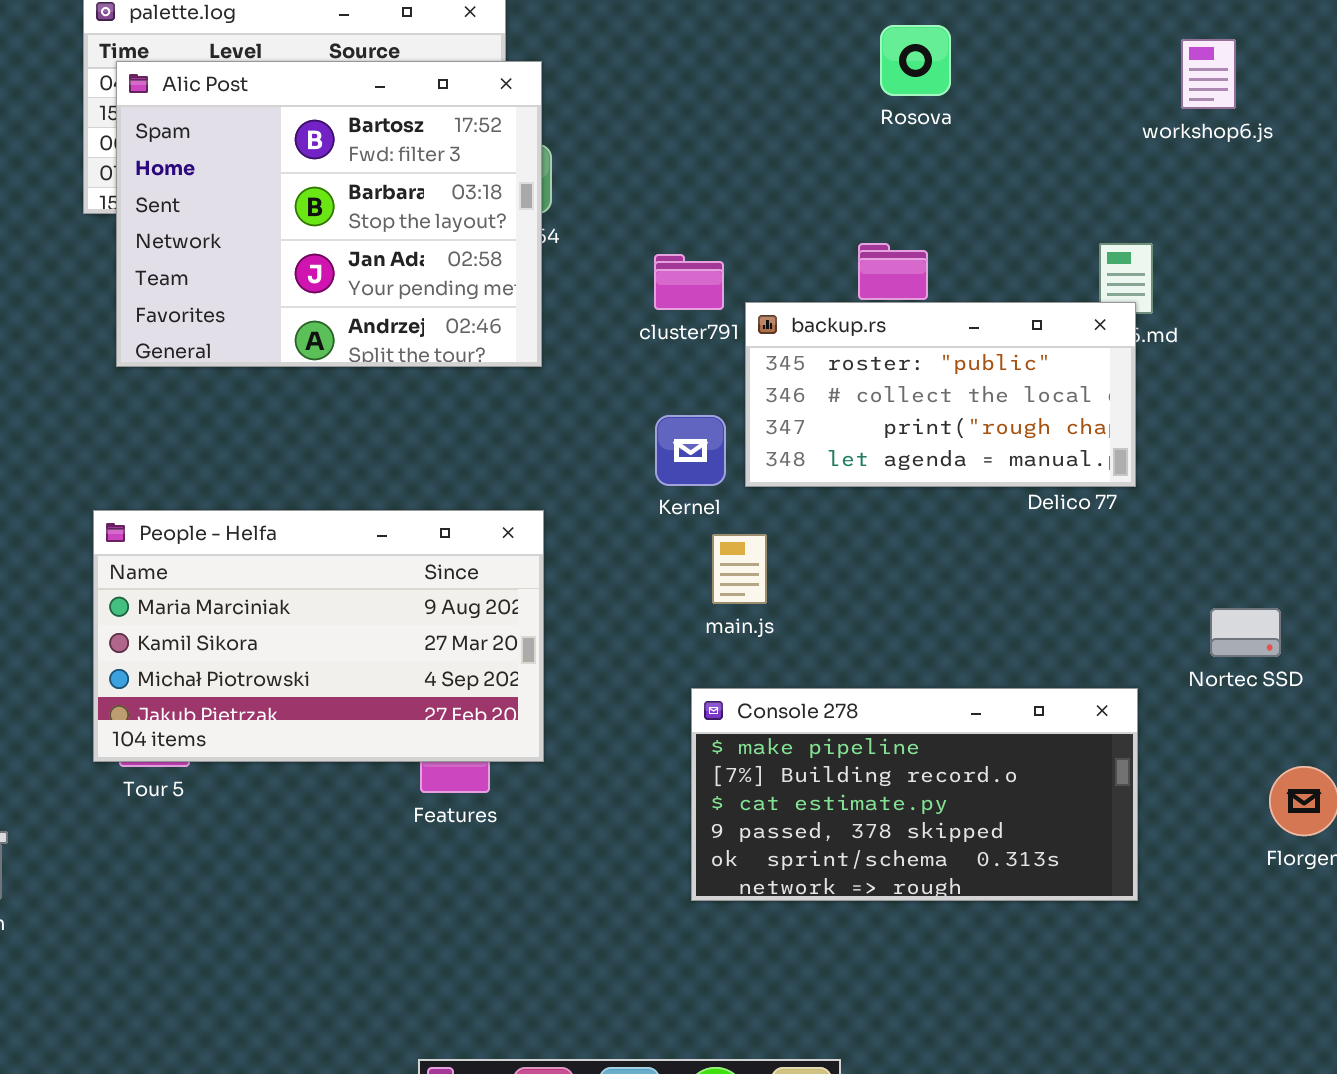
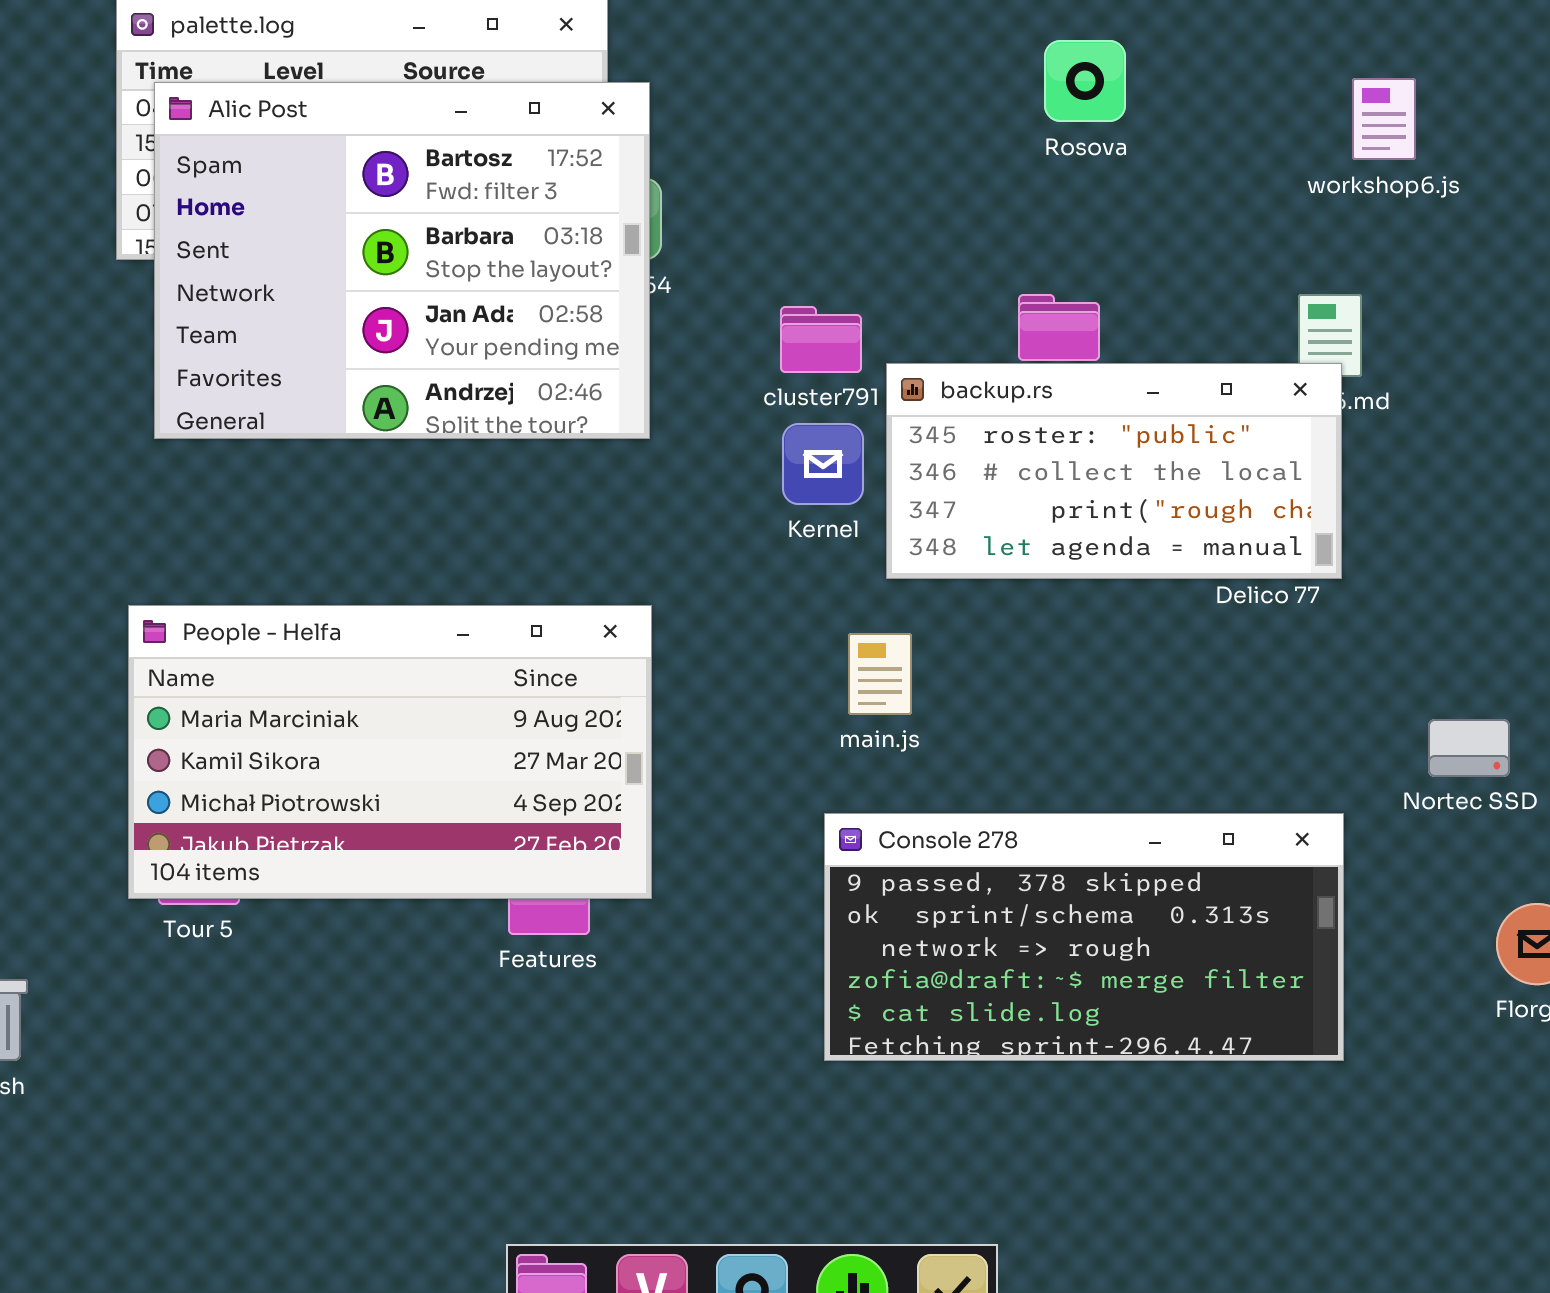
workshop6.js: [1181,39,1236,109] -> [1352,78,1416,160], moved
Kernel: [655,415,726,486] -> [782,423,864,505], moved
Console 278: [691,688,1138,901] -> [824,813,1344,1061], scrolled down 3 rows

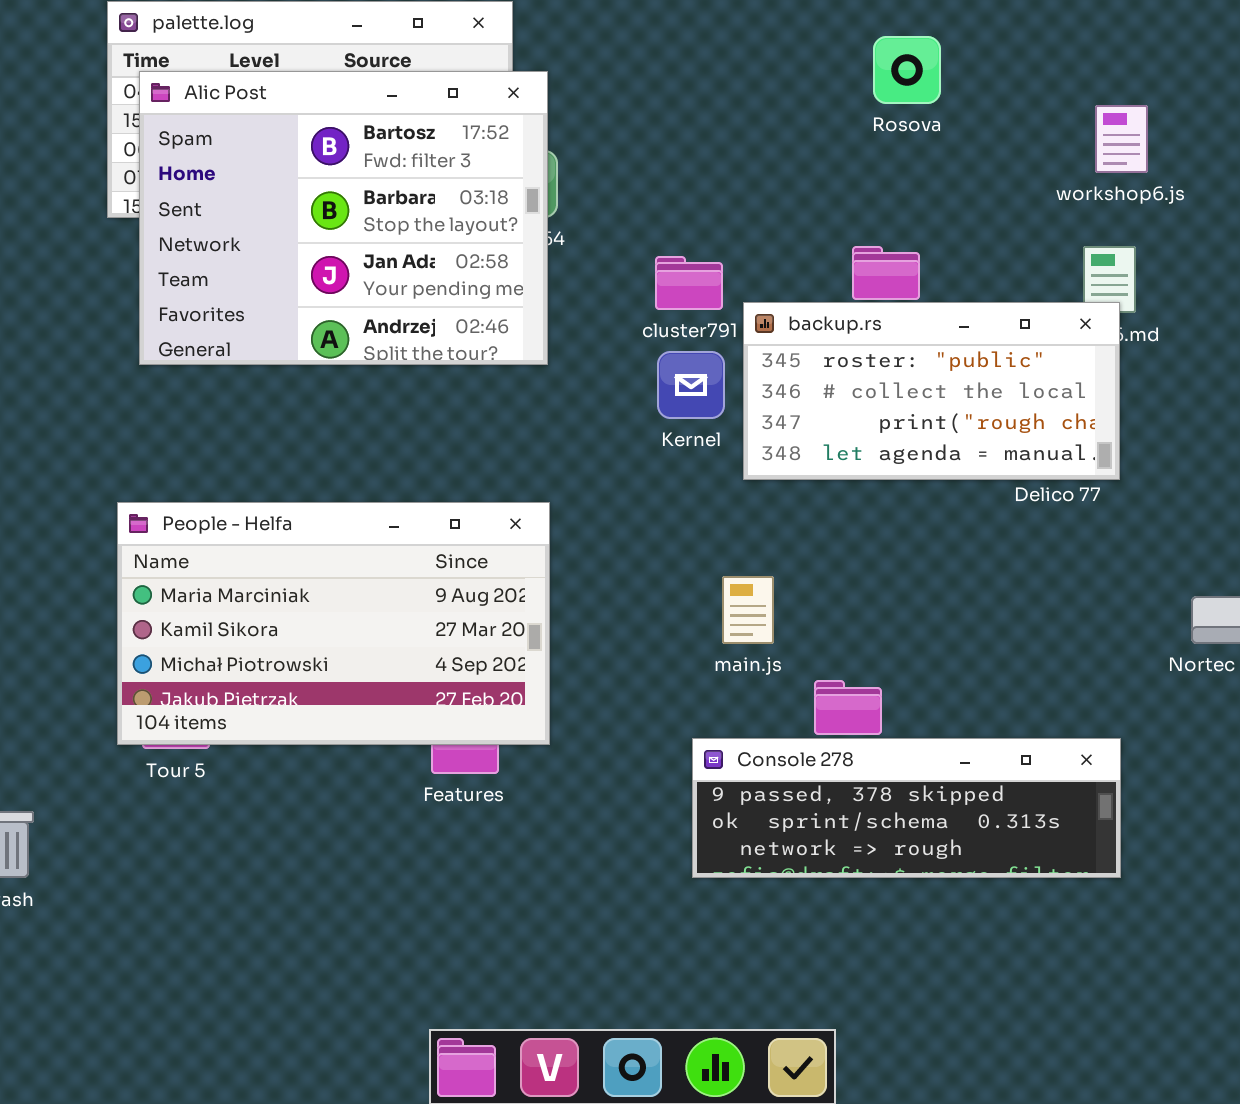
workshop6.js: [1352,78,1416,160] -> [1095,105,1148,173], moved
main.js: [848,633,912,715] -> [722,576,774,644], moved
Console 278: [824,813,1344,1061] -> [692,738,1121,878], resized

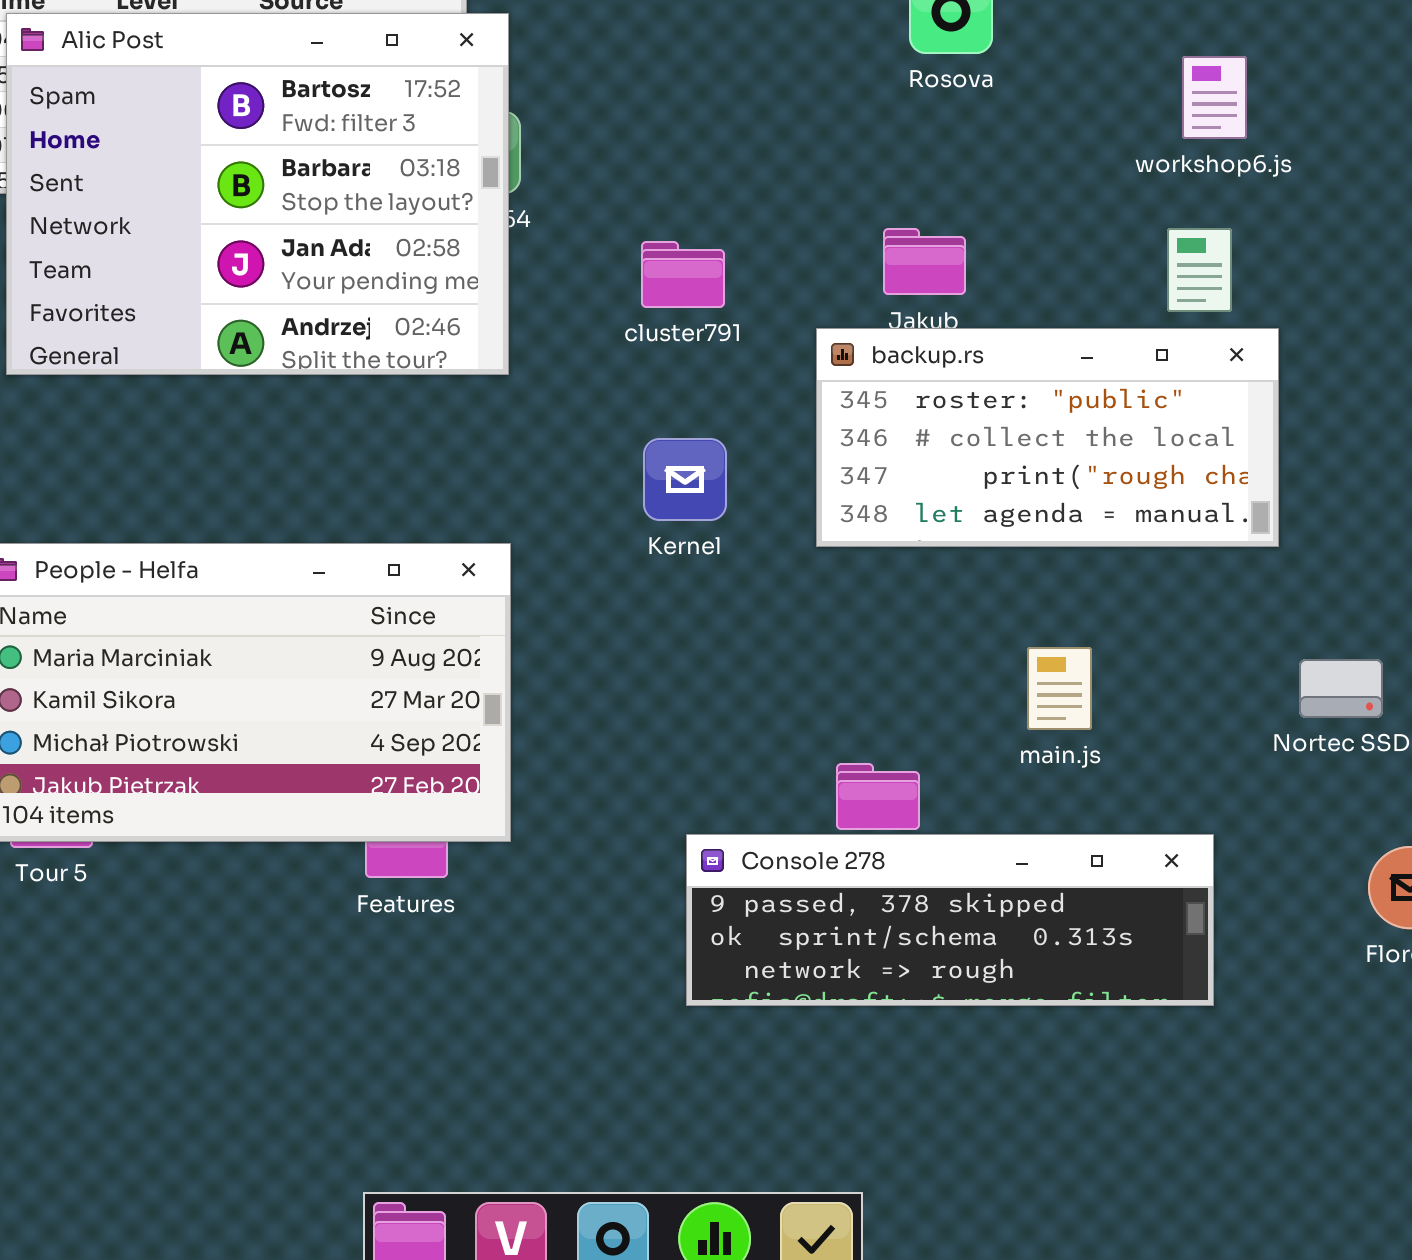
backup.rs: [743,302,1120,480] -> [816,328,1279,547], moved
Kernel: [657,351,725,419] -> [643,438,727,521], moved
main.js: [722,576,774,644] -> [1027,647,1092,730], moved

